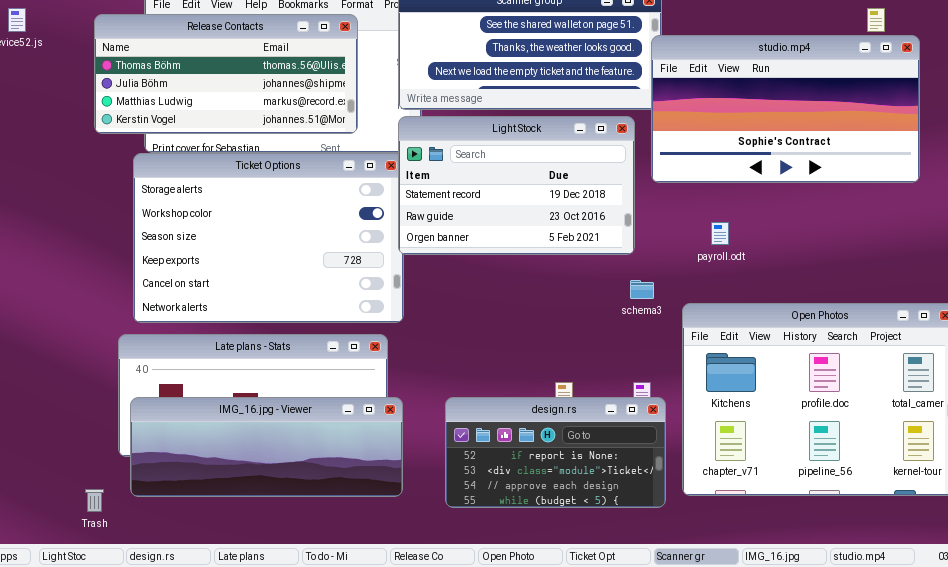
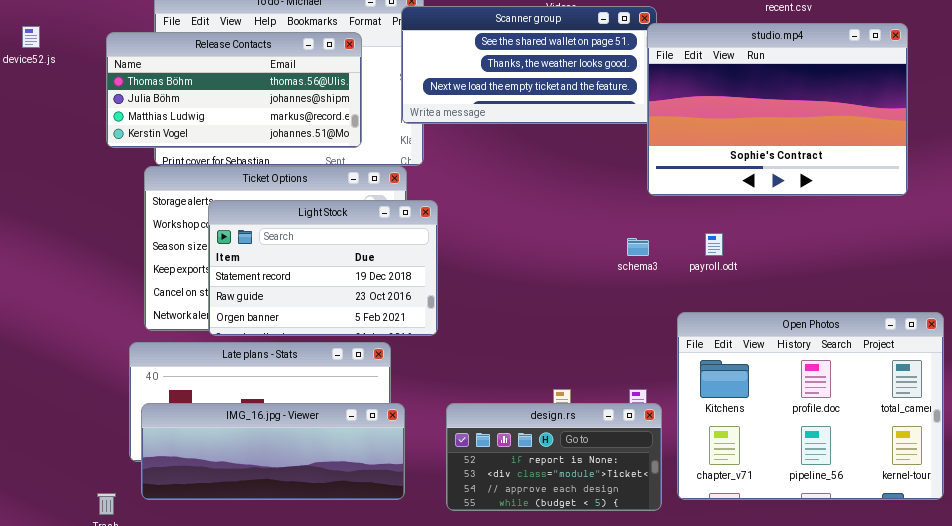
studio.mp4: [651,35,920,183] -> [647,23,908,196], resized
Light Stock: [398,116,635,255] -> [208,200,438,336], moved
schema3: [630,280,654,299] -> [627,238,649,256], moved

